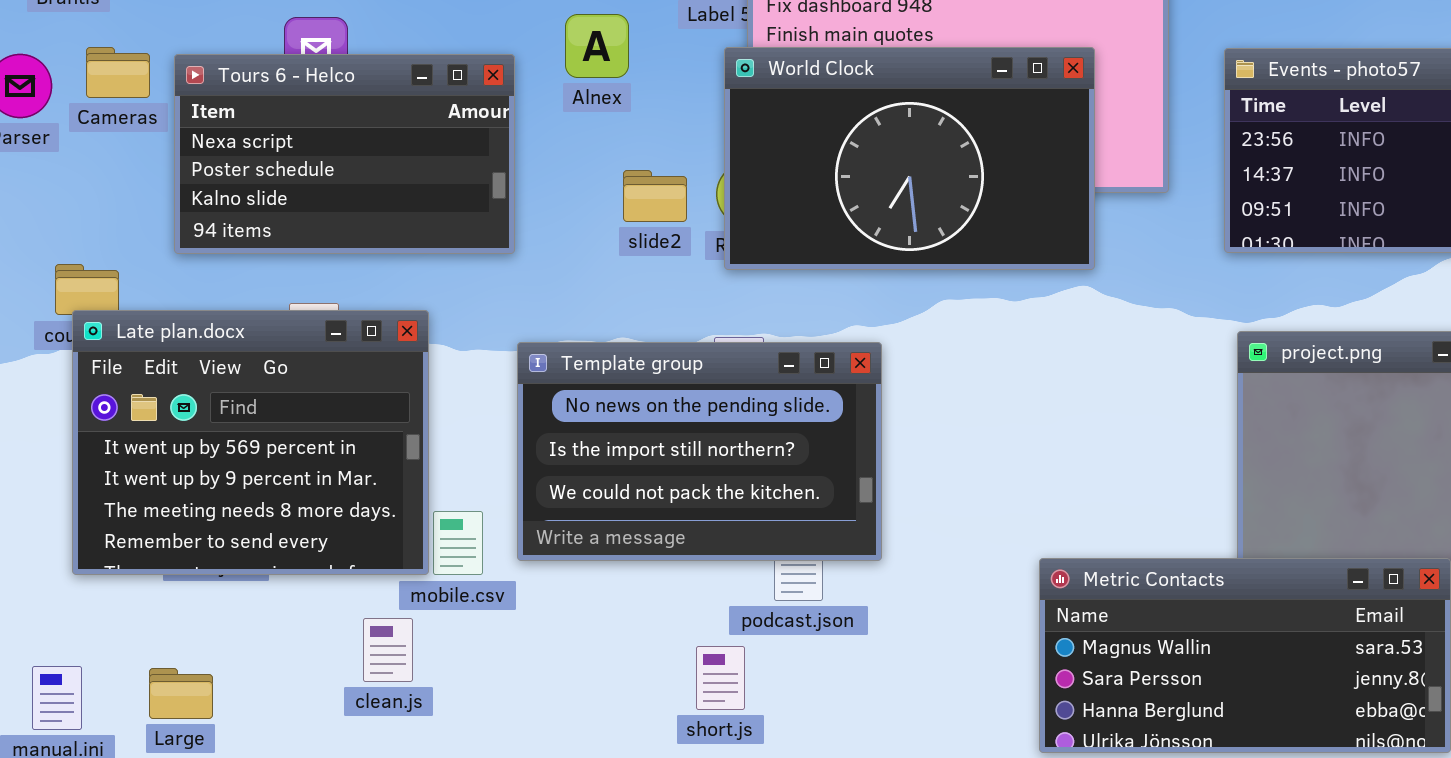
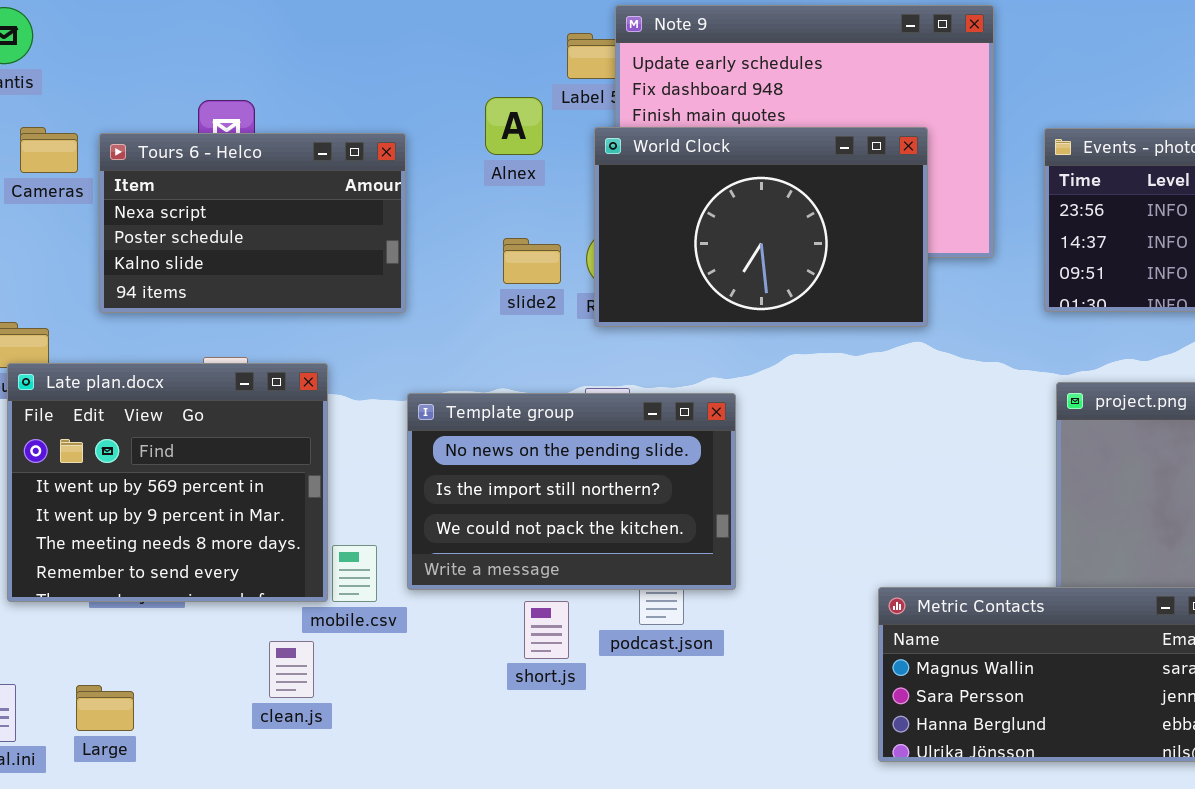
Alnex: [565,14,629,78] -> [485,97,543,155], moved
short.js: [696,646,745,710] -> [524,601,569,659], moved

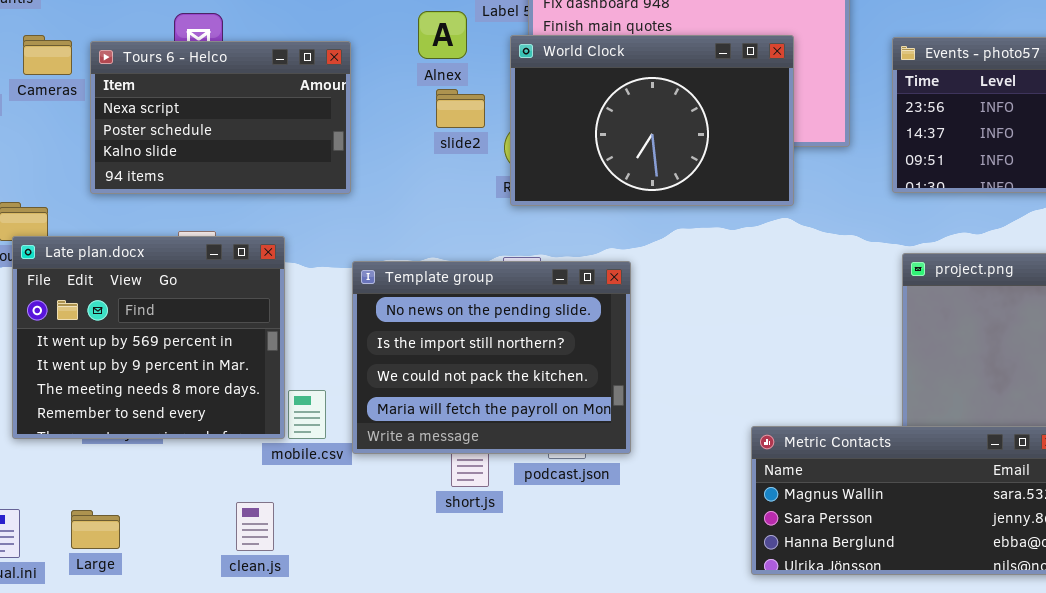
slide2: [503,238,561,284] -> [436,89,485,128], moved
Template group: [407,393,736,590] -> [352,261,631,454], resized
clean.js: [269,641,314,698] -> [236,502,274,551], moved

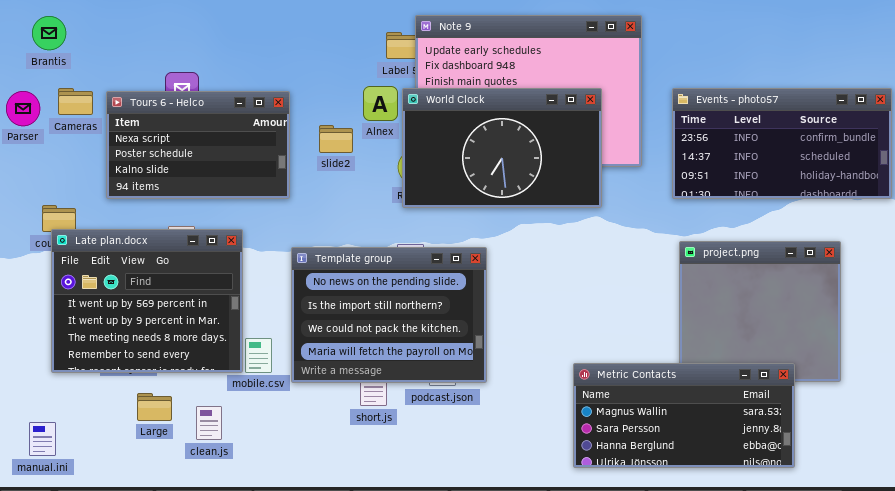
Alnex: [418,11,467,59] -> [363,86,398,121], moved
slide2: [436,89,485,128] -> [319,125,353,153], moved
clean.js: [236,502,274,551] -> [196,406,222,440], moved
Large: [71,510,120,549] -> [137,393,172,421], moved

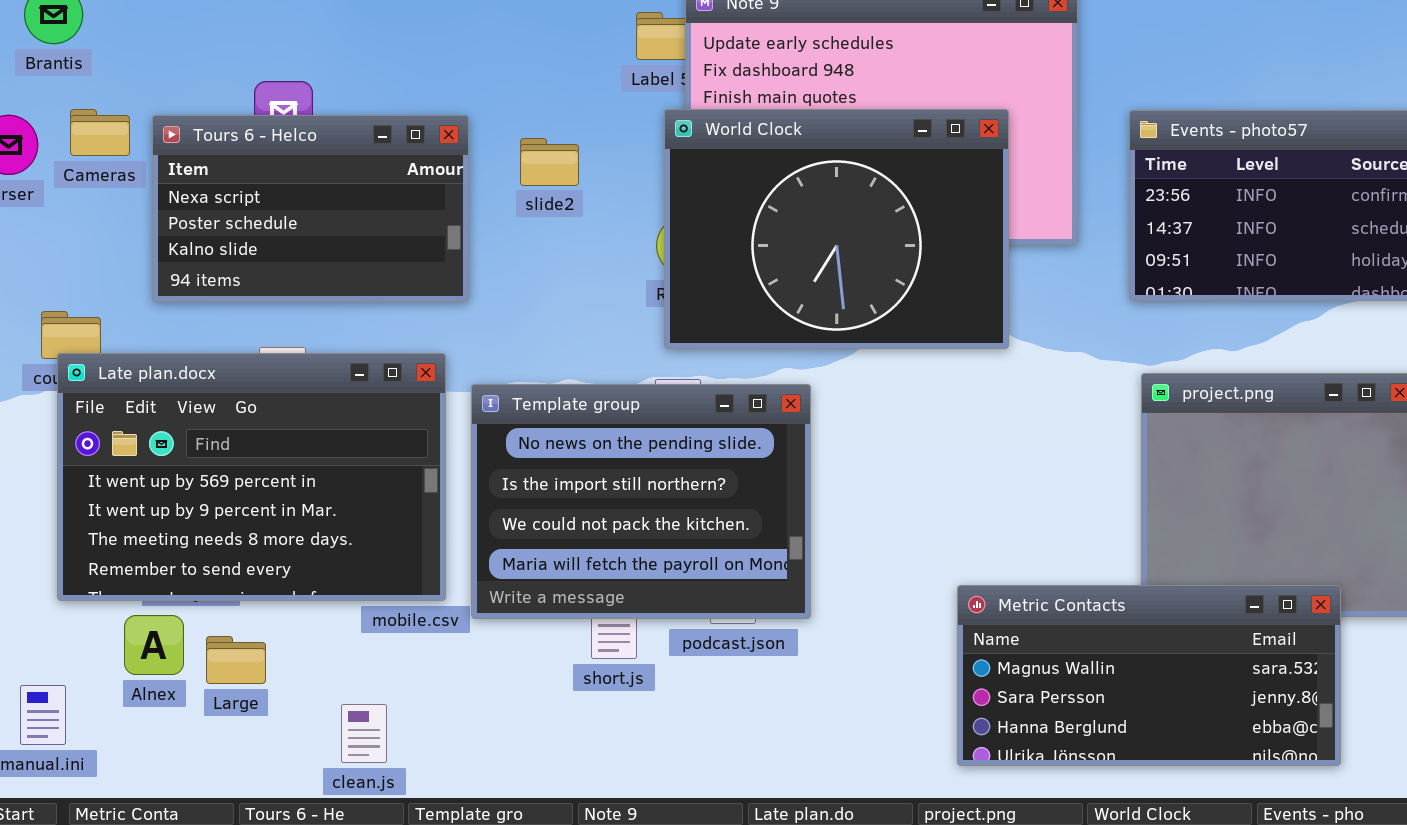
Alnex: [363,86,398,121] -> [124,615,184,675], moved
World Clock: [402,88,602,208] -> [664,109,1009,349], resized
slide2: [319,125,353,153] -> [520,138,579,186], moved
Late plan.docx: [51,229,243,373] -> [57,353,446,601], resized
clean.js: [196,406,222,440] -> [341,704,387,763], moved

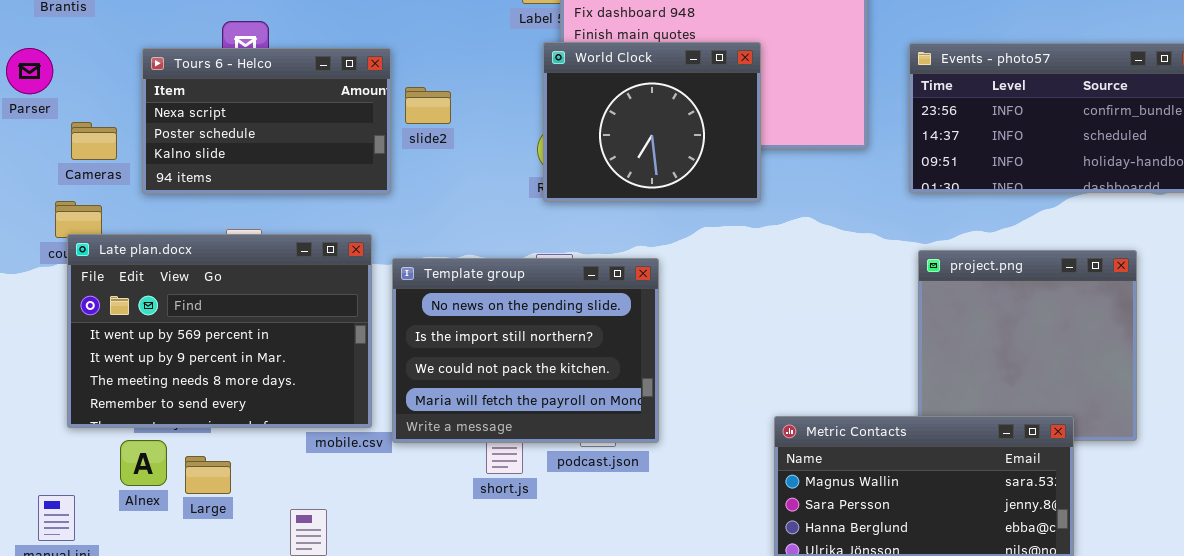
Cameras: [70,109,130,156] -> [71,122,117,160], moved
World Clock: [664,109,1009,349] -> [543,42,761,202], resized
slide2: [520,138,579,186] -> [405,87,451,124], moved

